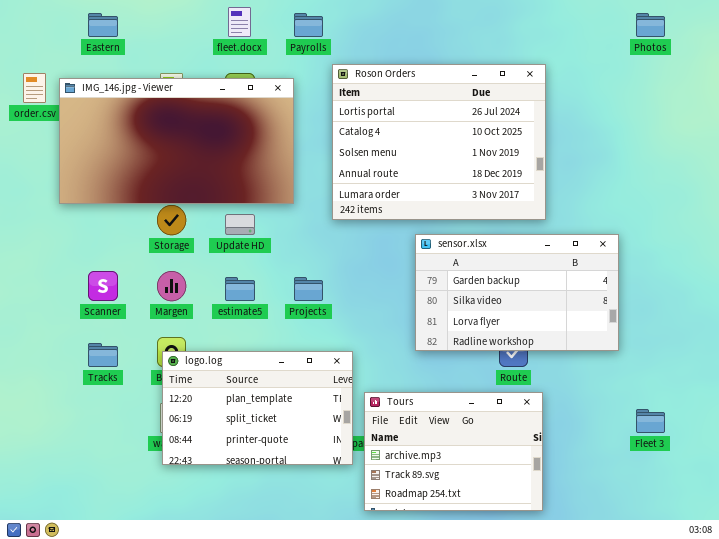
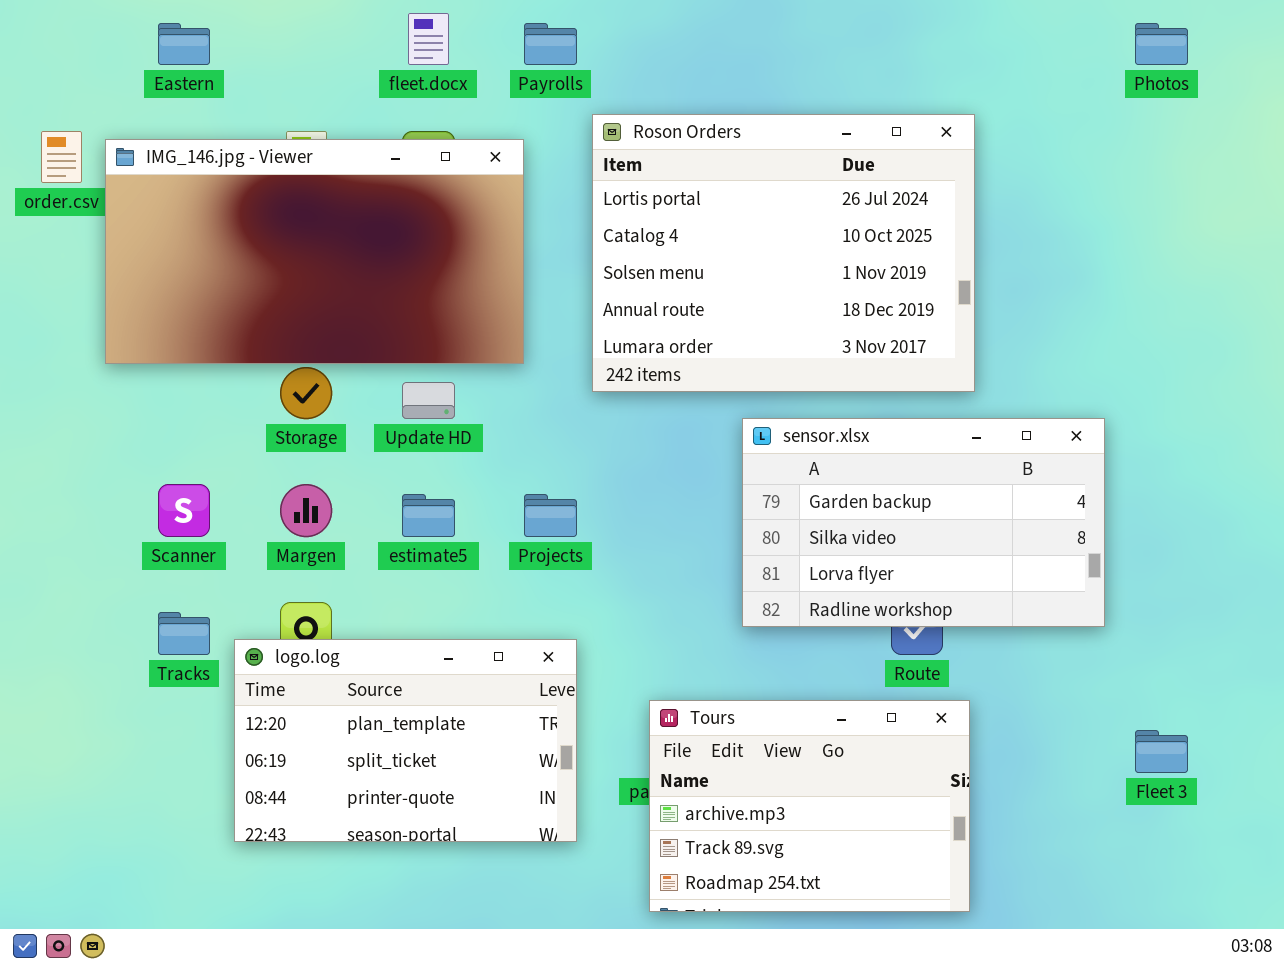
logo.log: [162,351,353,465] -> [234,639,577,842], moved

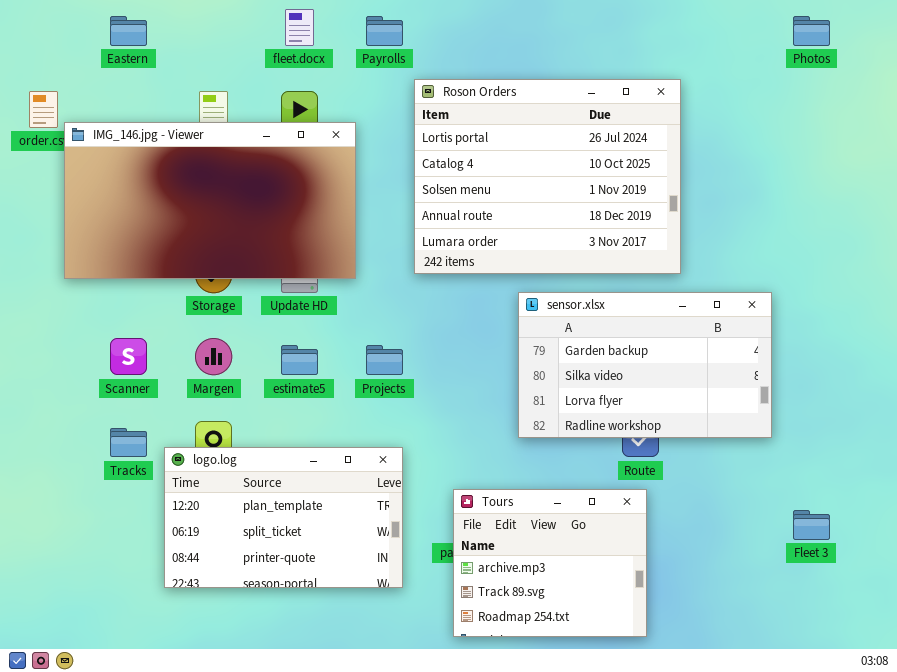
IMG_146.jpg - Viewer: [105,139,524,364] -> [64,122,356,279], moved
Tours: [649,700,970,912] -> [453,489,647,637], resized

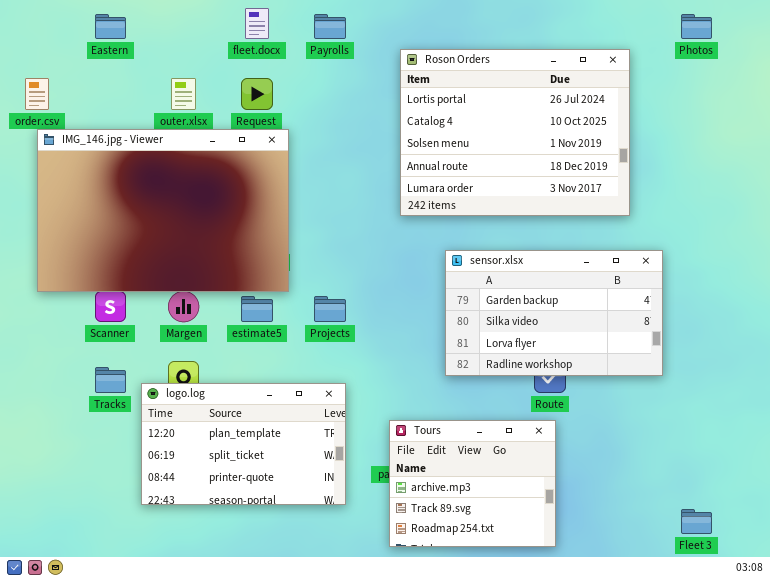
Roson Orders: [414,79,681,274] -> [400,49,630,216], moved
IMG_146.jpg - Viewer: [64,122,356,279] -> [37,129,289,292], moved, resized
Fleet 3: [793,510,830,540] -> [681,509,712,534], moved

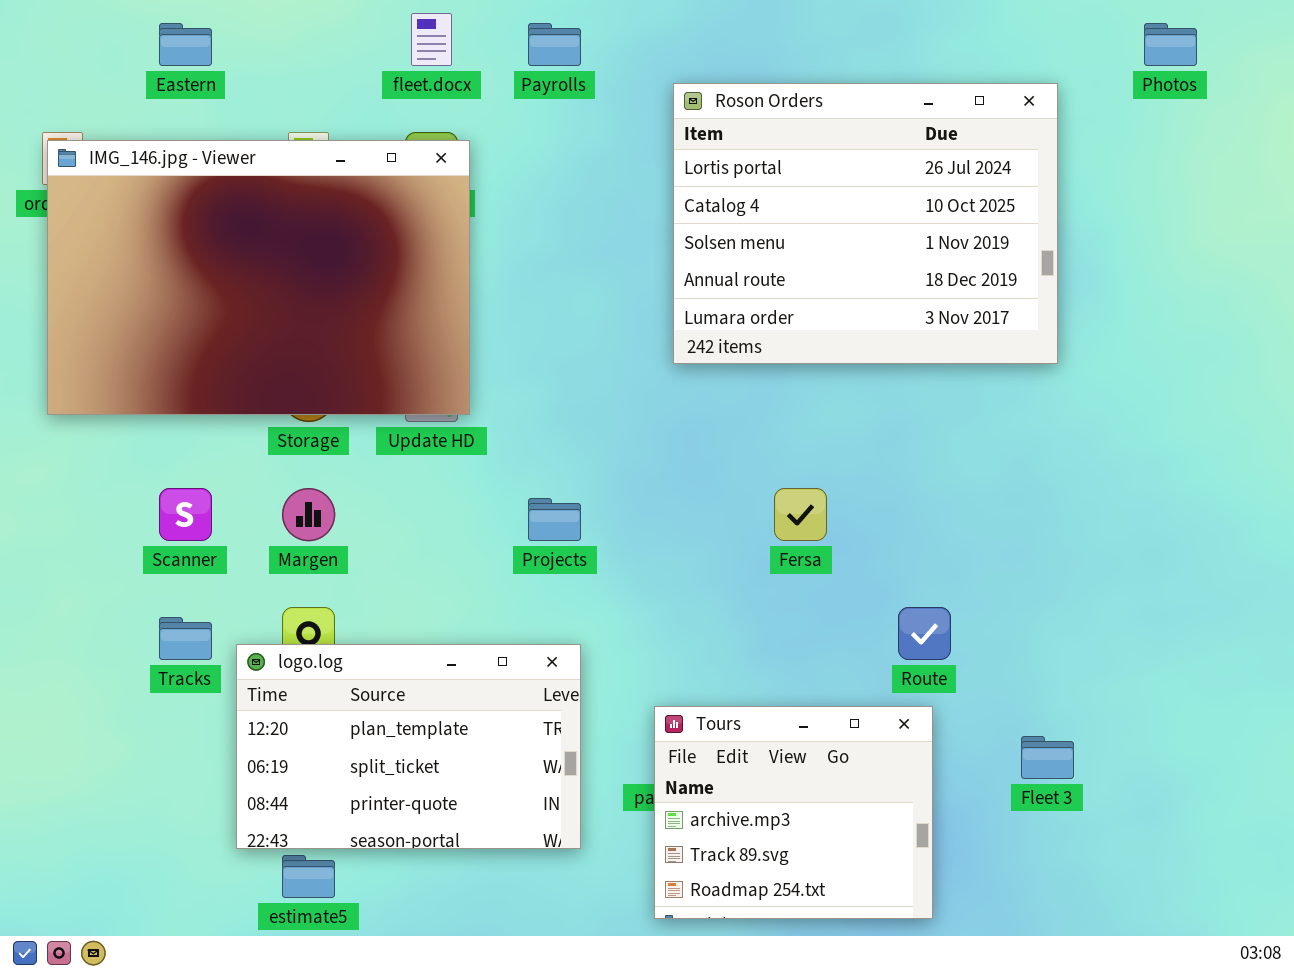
IMG_146.jpg - Viewer: [37,129,289,292] -> [47,140,470,415], moved
sensor.xlsx: [445,250,663,376] -> none, closed
estimate5: [241,296,273,322] -> [282,855,335,898], moved
Fleet 3: [681,509,712,534] -> [1021,736,1074,779], moved

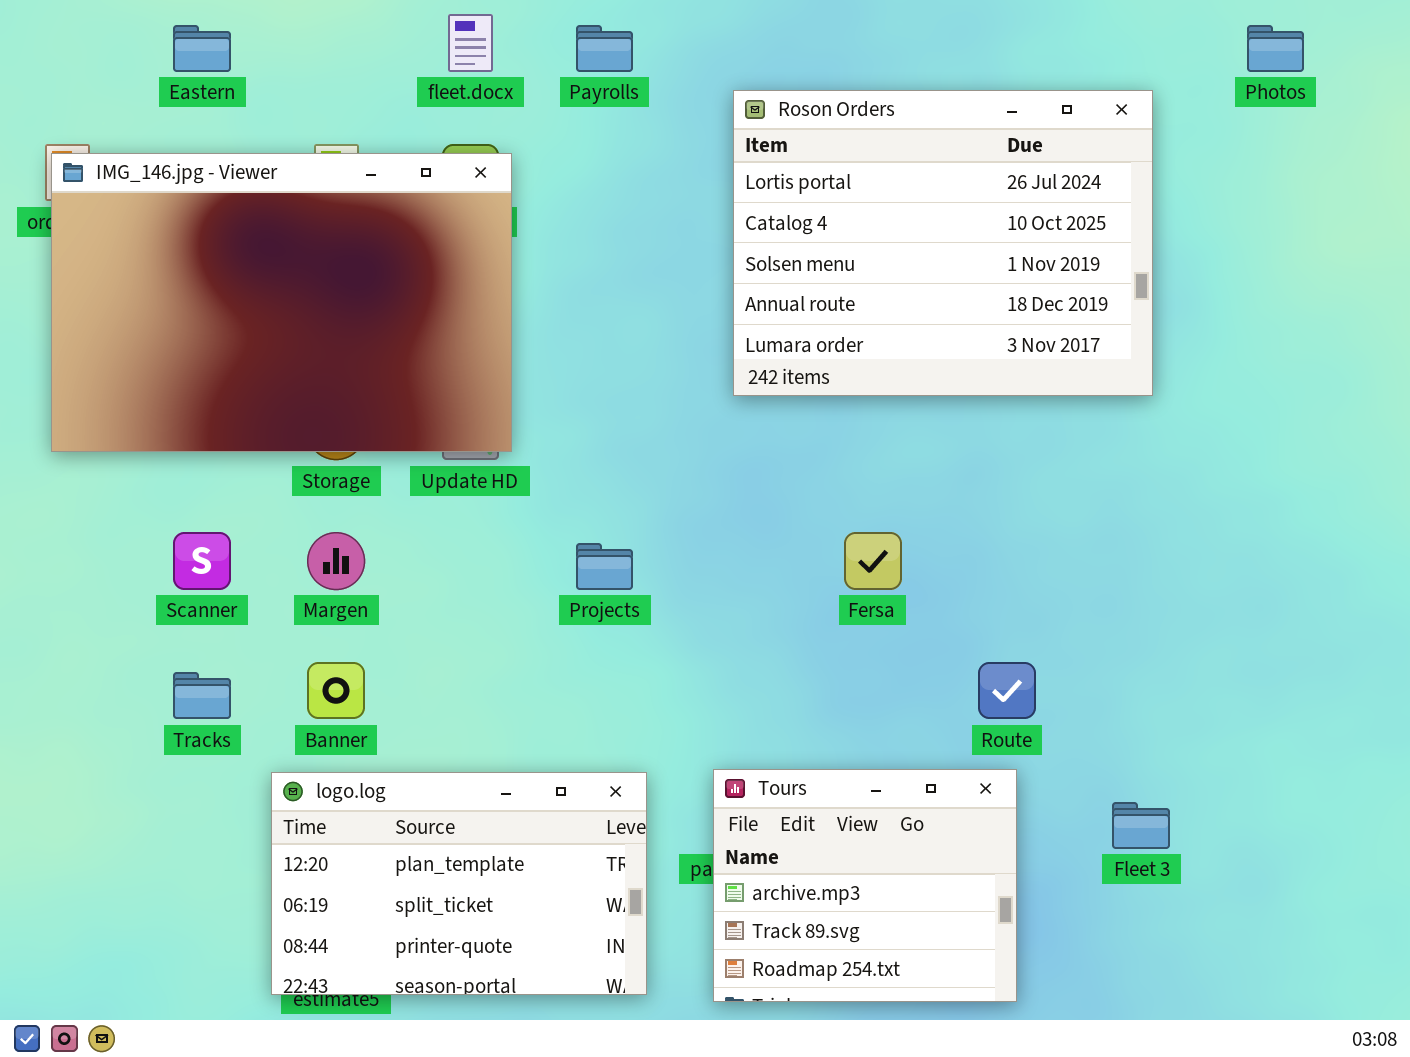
logo.log: [236,644,581,849] -> [271,772,647,995], moved

